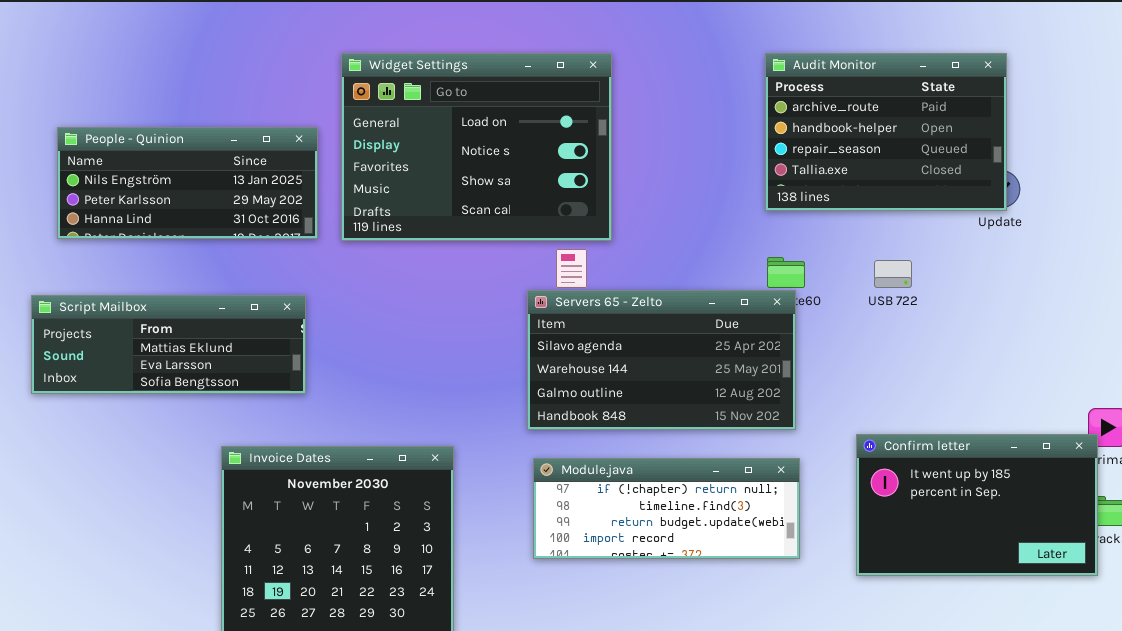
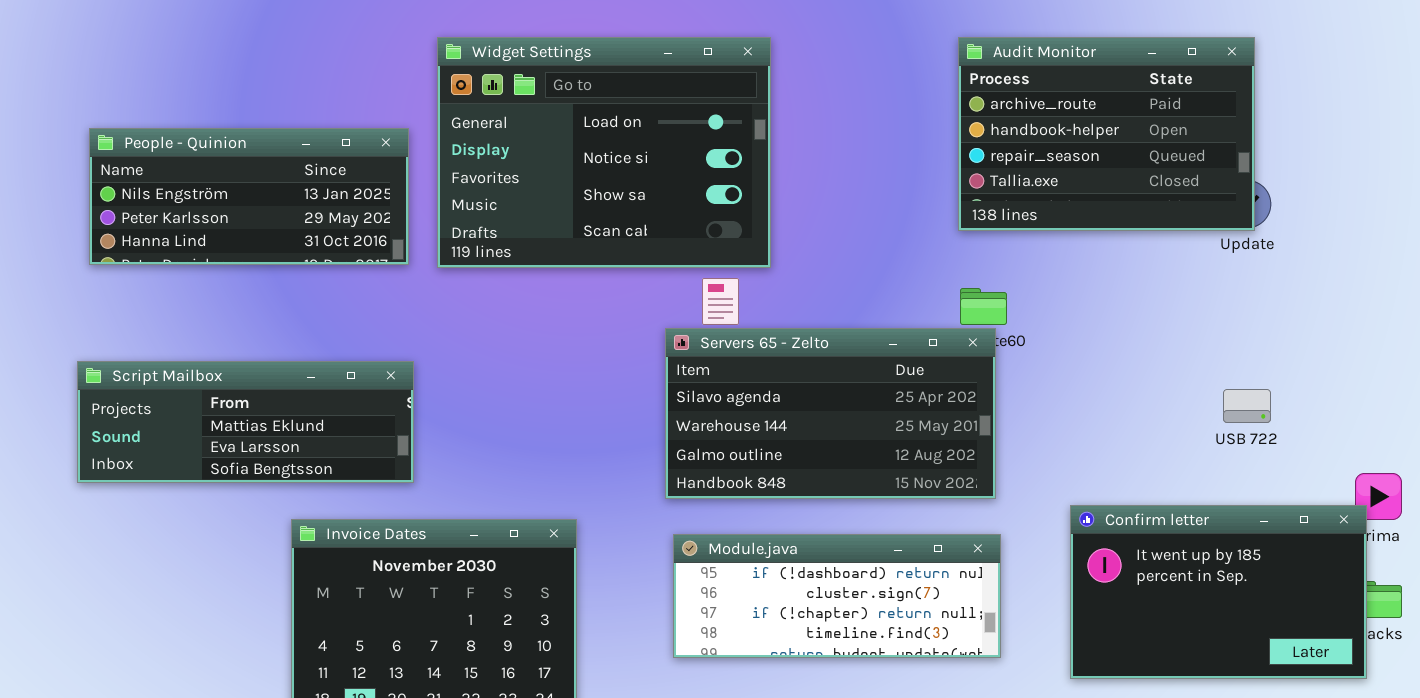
USB 722: [874,260,912,288] -> [1223,389,1271,423], moved
Script Mailbox: [31,295,306,394] -> [77,361,414,483], moved
Module.java: [533,458,800,559] -> [673,534,1001,658], scrolled up 2 rows

